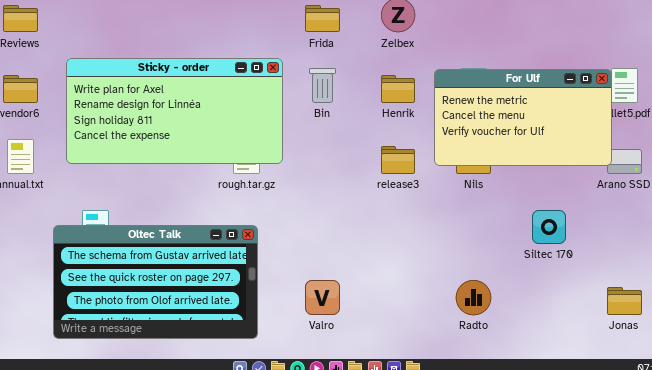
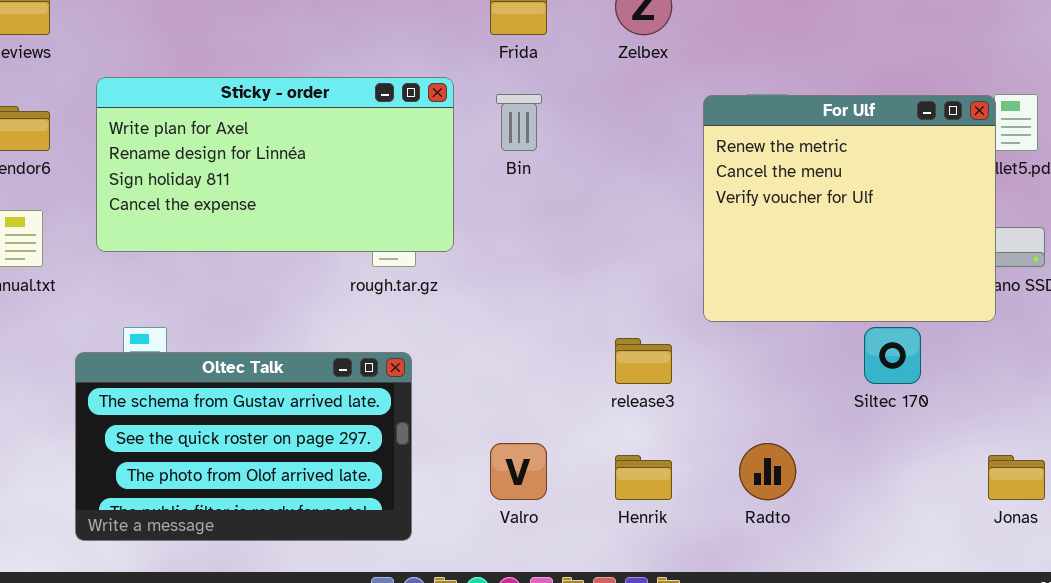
For Ulf: [434,69,612,166] -> [703,95,996,322], resized
Henrik: [381,75,415,103] -> [615,455,672,500], moved
release3: [381,146,415,174] -> [615,338,672,384], moved

